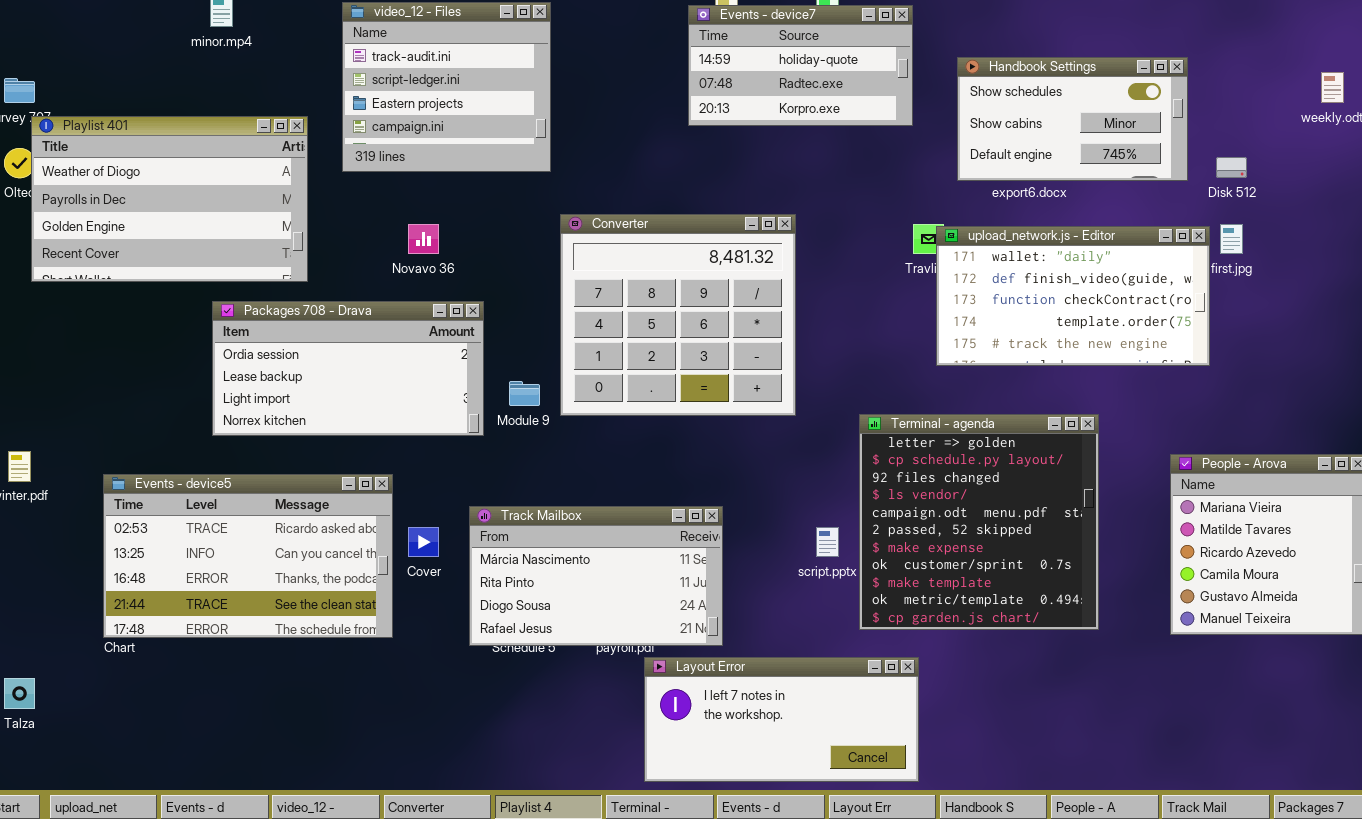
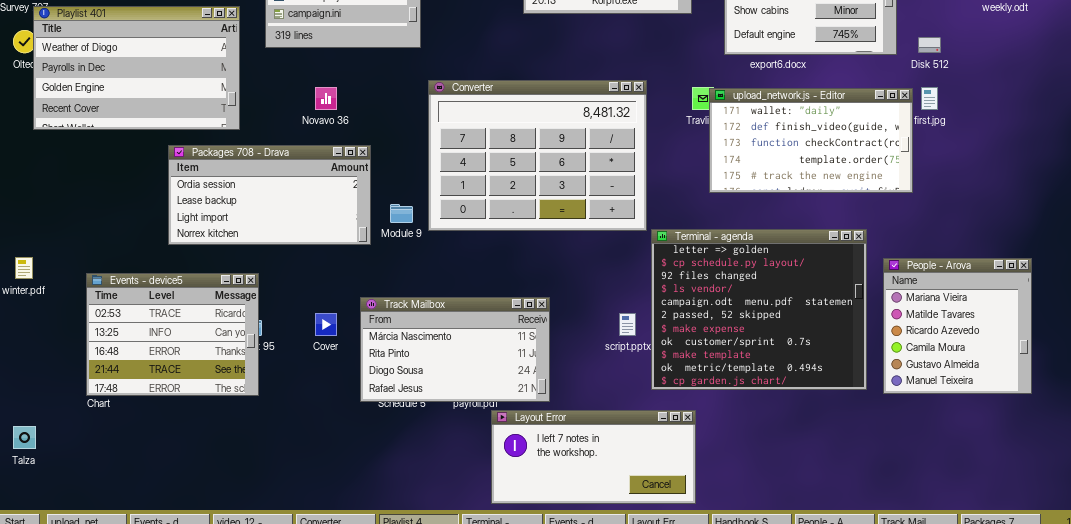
Converter: [560,214,796,416] -> [428,80,647,231], resized
Terminal - agenda: [859,414,1099,630] -> [651,229,867,390], resized
Events - device5: [103,474,393,638] -> [86,273,259,396], resized

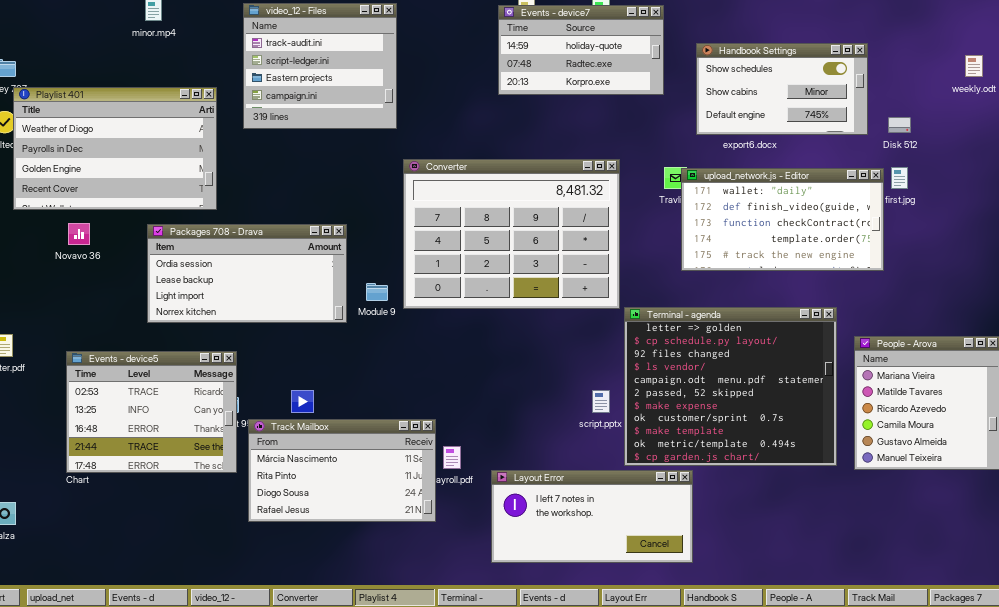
Novavo 36: [315,87,337,110] -> [68,223,90,245], moved
Track Mailbox: [360,297,550,402] -> [248,419,436,522], moved
Layout Error: [491,410,696,504] -> [491,470,693,563], moved

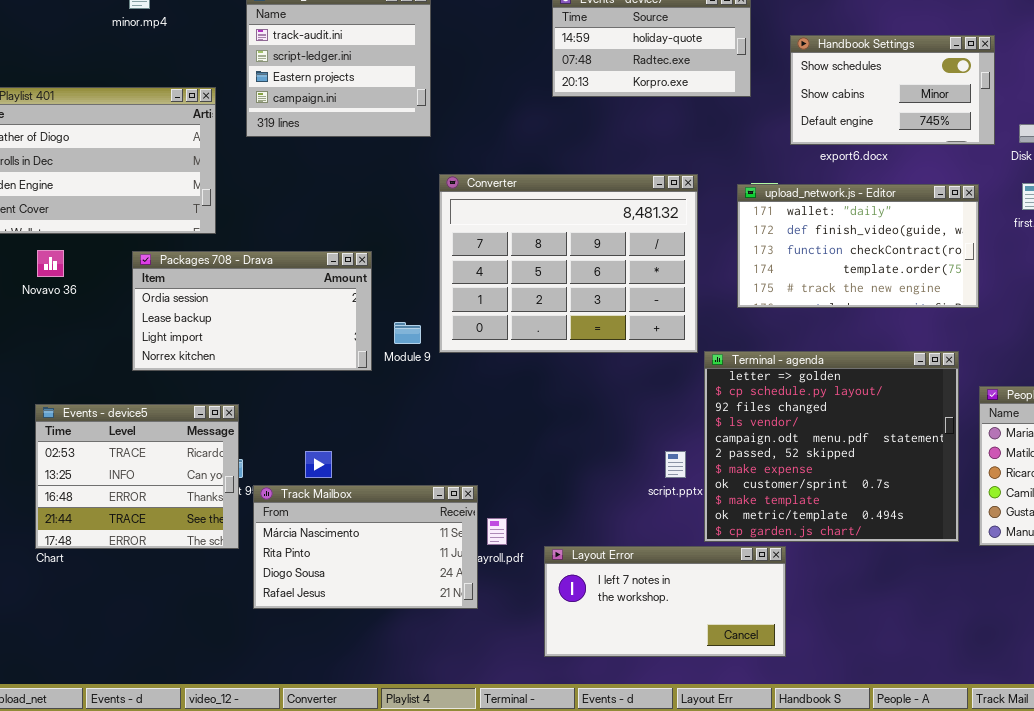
upload_network.js - Editor: [681,168,884,271] -> [737,184,979,308], moved

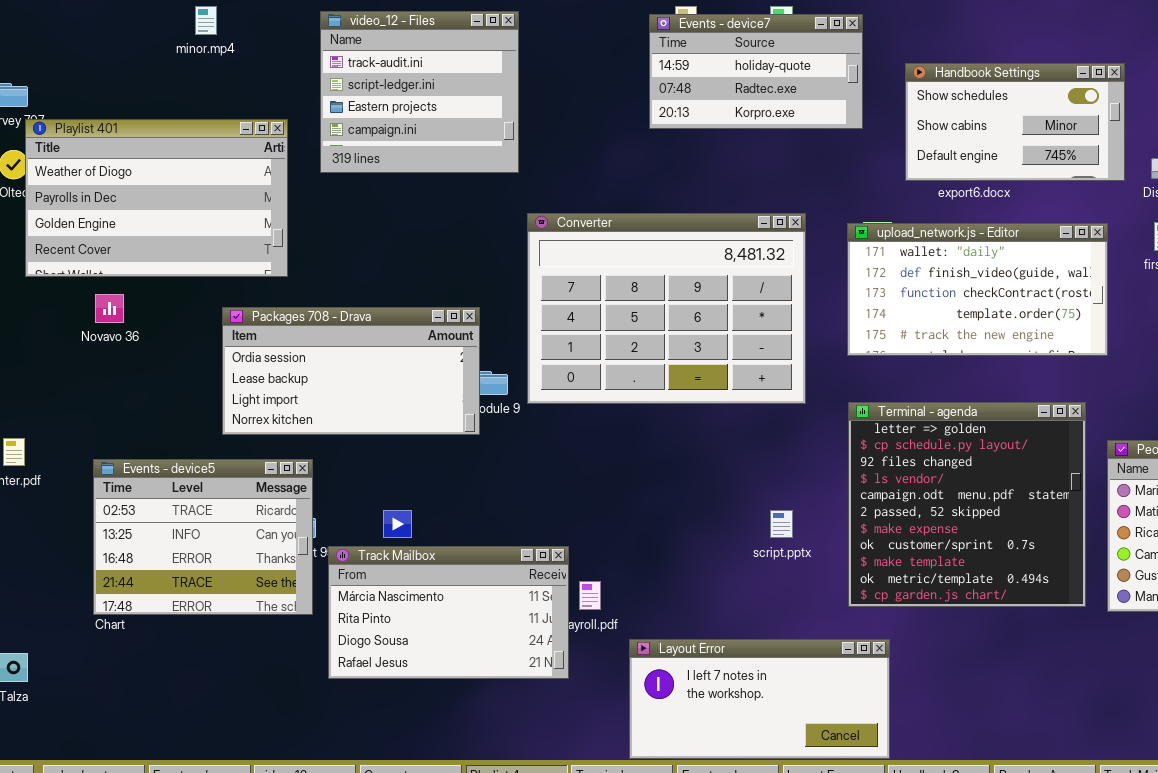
Packages 708 - Drava: [132,251,372,371] -> [222,307,480,435], moved
Terminal - agenda: [704,351,959,542] -> [848,402,1086,607], resized
Layout Error: [544,546,786,657] -> [629,639,890,759], moved

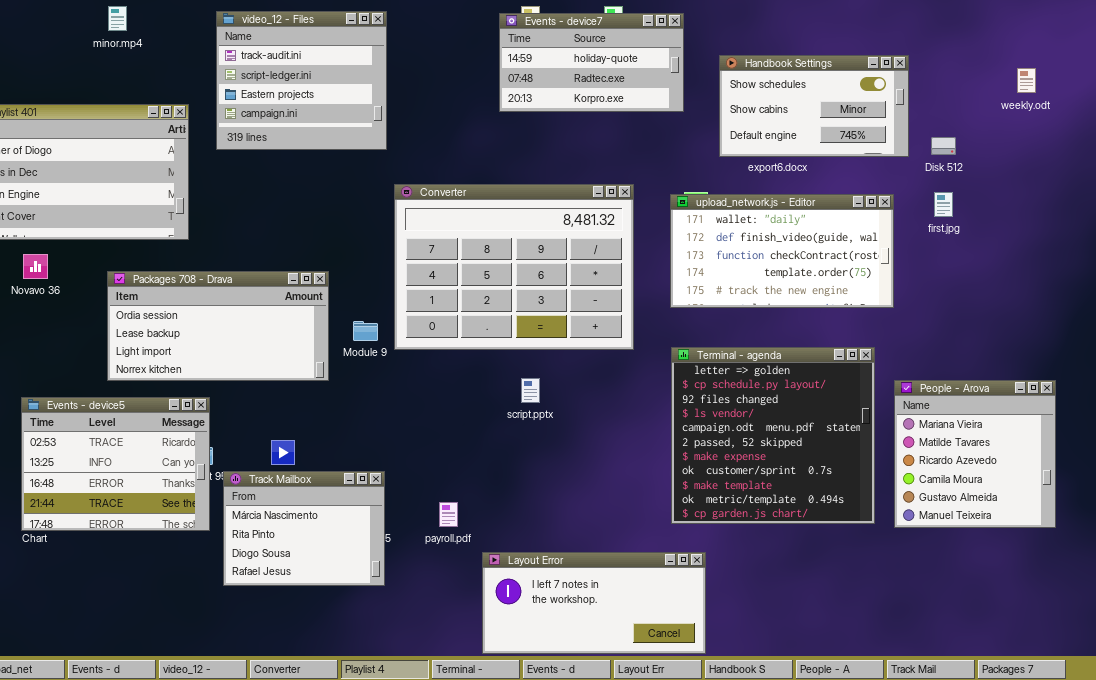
Packages 708 - Drava: [222,307,480,435] -> [107,271,329,381], moved
script.pptx: [770,510,793,538] -> [521,378,540,403], moved
Track Mailbox: [328,546,569,679] -> [223,471,385,586], resized

